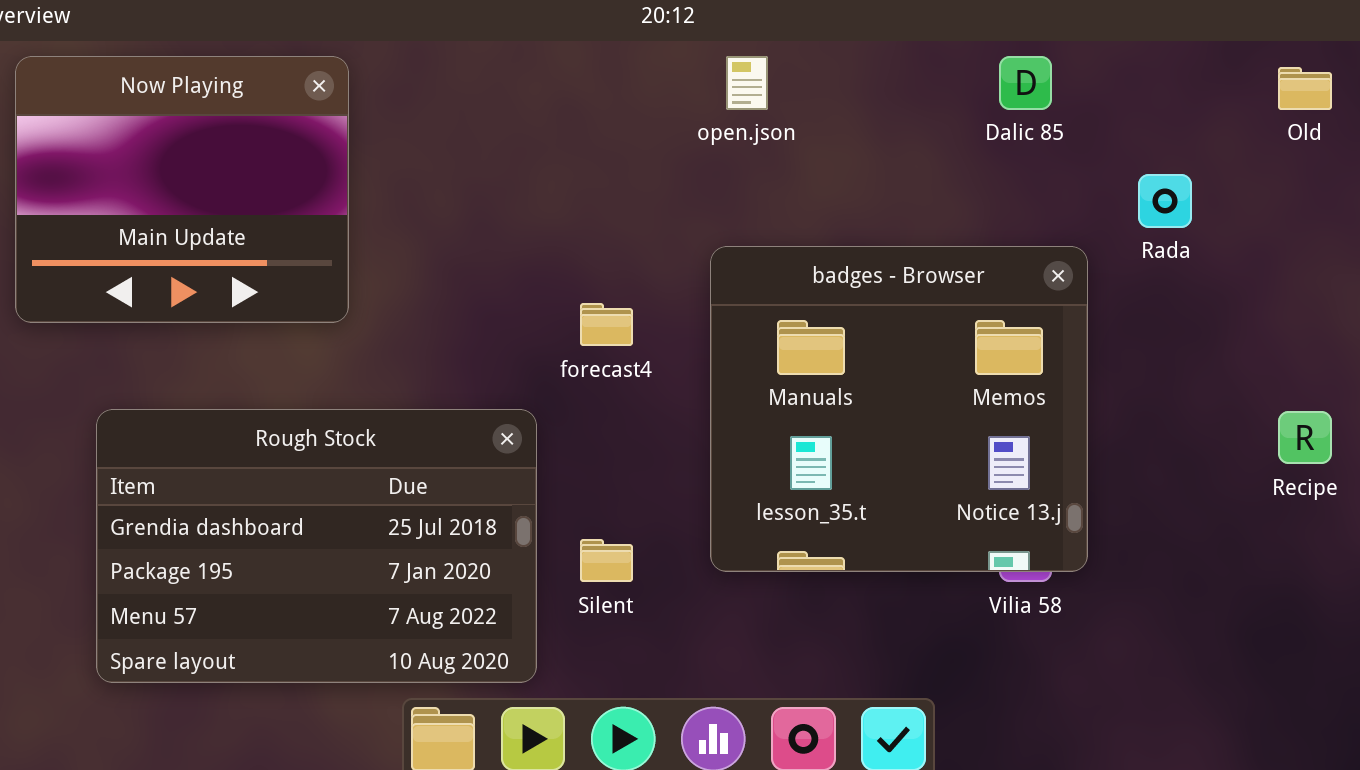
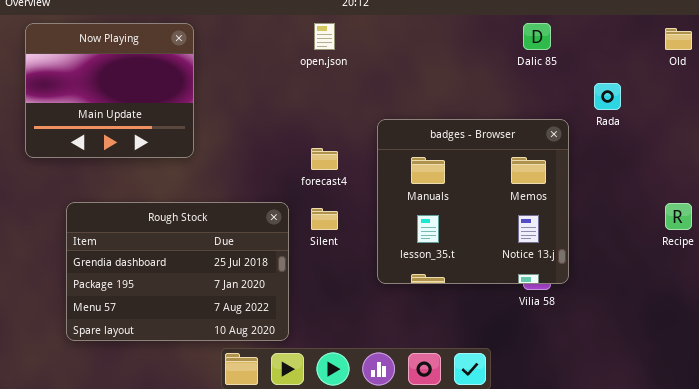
open.json: [726,56,768,110] -> [314,23,335,50], moved
Silent: [580,539,633,582] -> [311,208,338,230], moved

